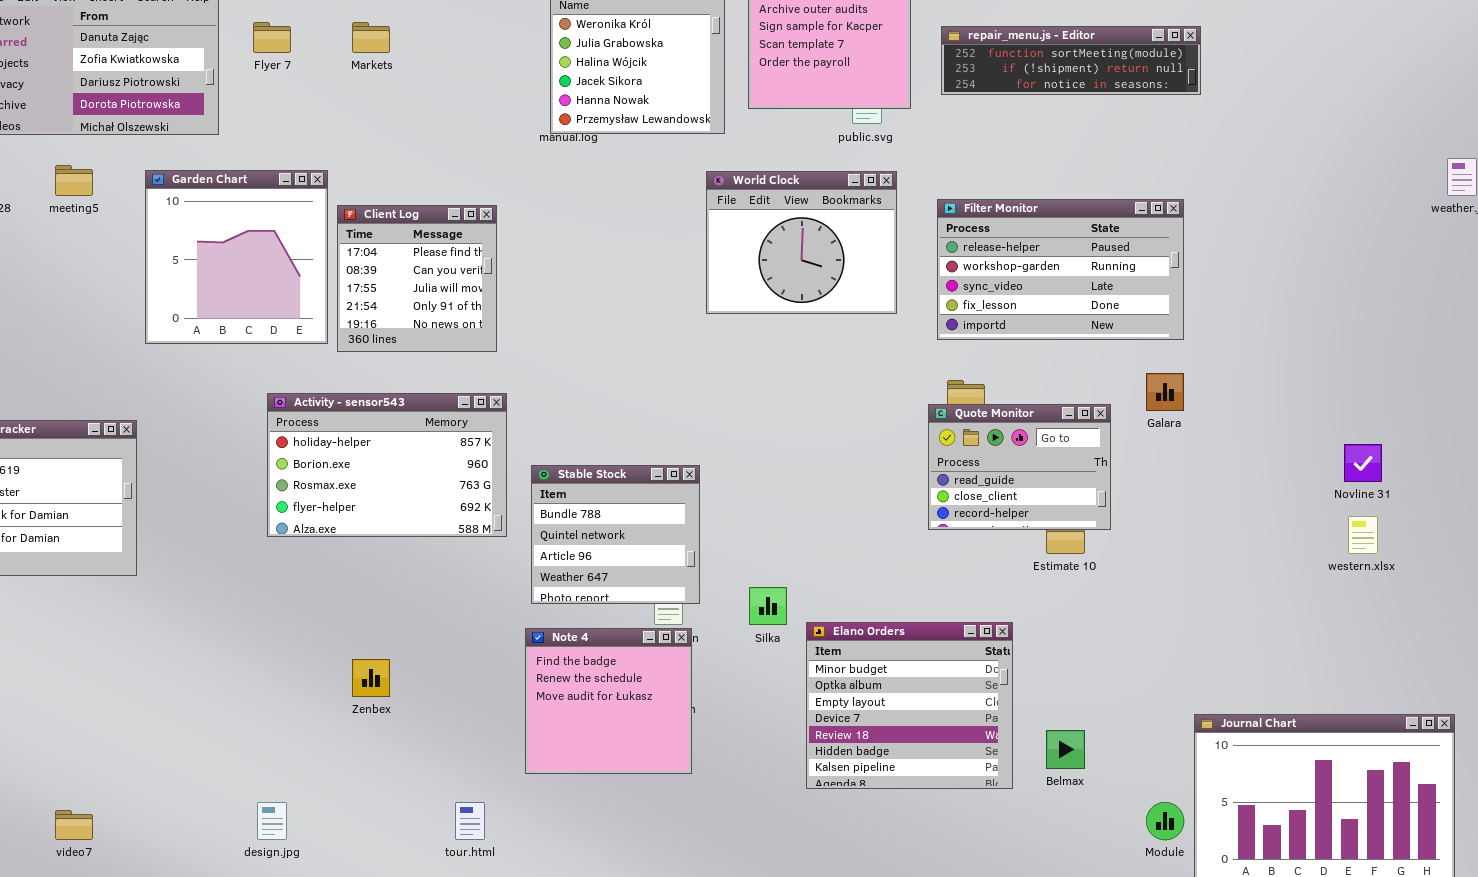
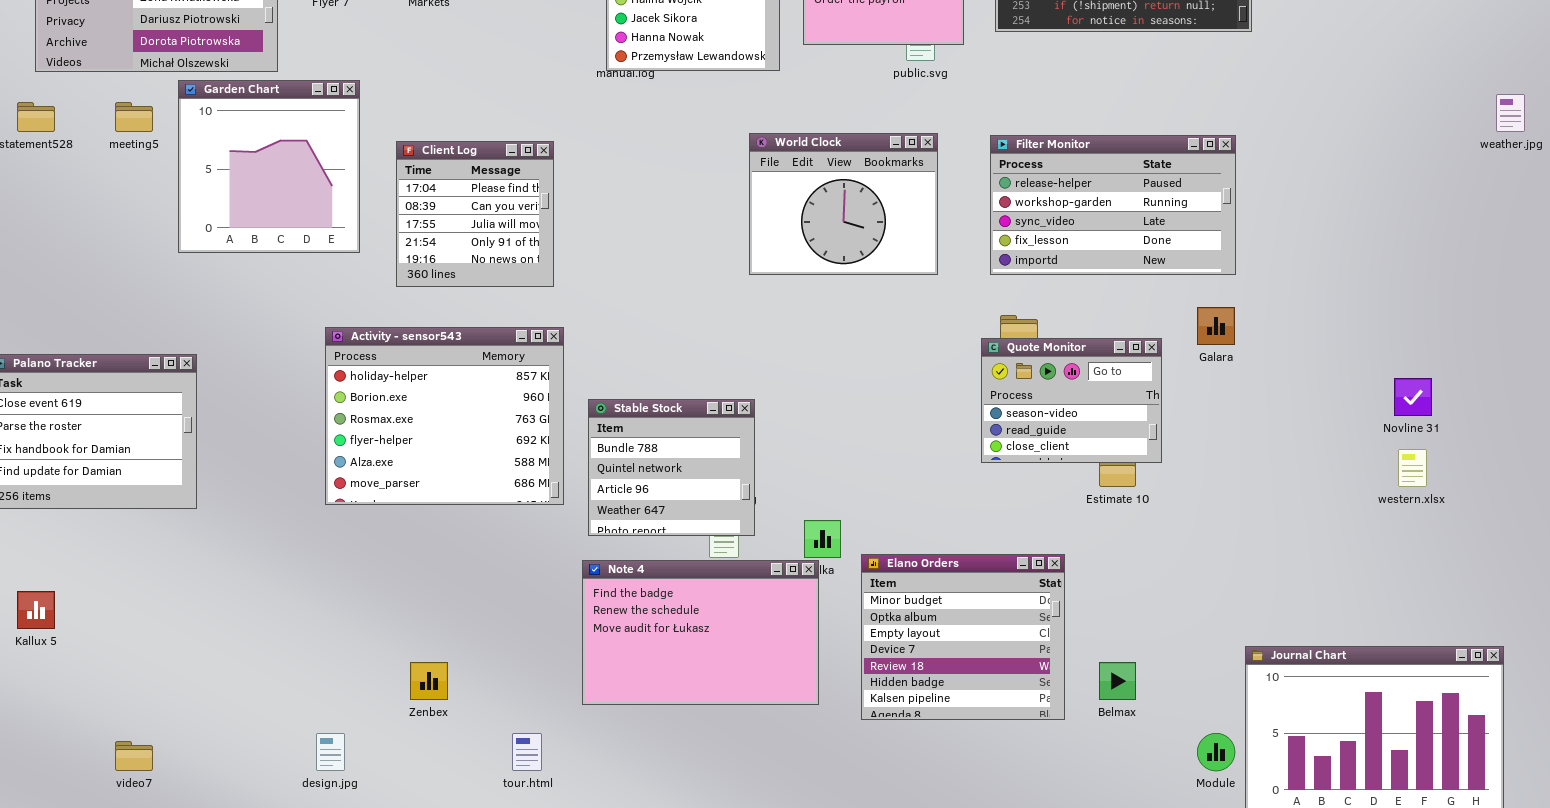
Garden Chart: [145,170,328,344] -> [178,80,360,253], moved
World Clock: [706,171,897,314] -> [749,133,938,275], moved
Activity - sensor543: [267,393,507,537] -> [325,327,564,505], resized
Quote Monitor: [928,404,1111,530] -> [981,338,1162,463], scrolled up 1 row
Note 4: [525,628,692,774] -> [582,560,819,705], resized
Zenbex: [352,659,390,697] -> [410,662,448,700], moved

